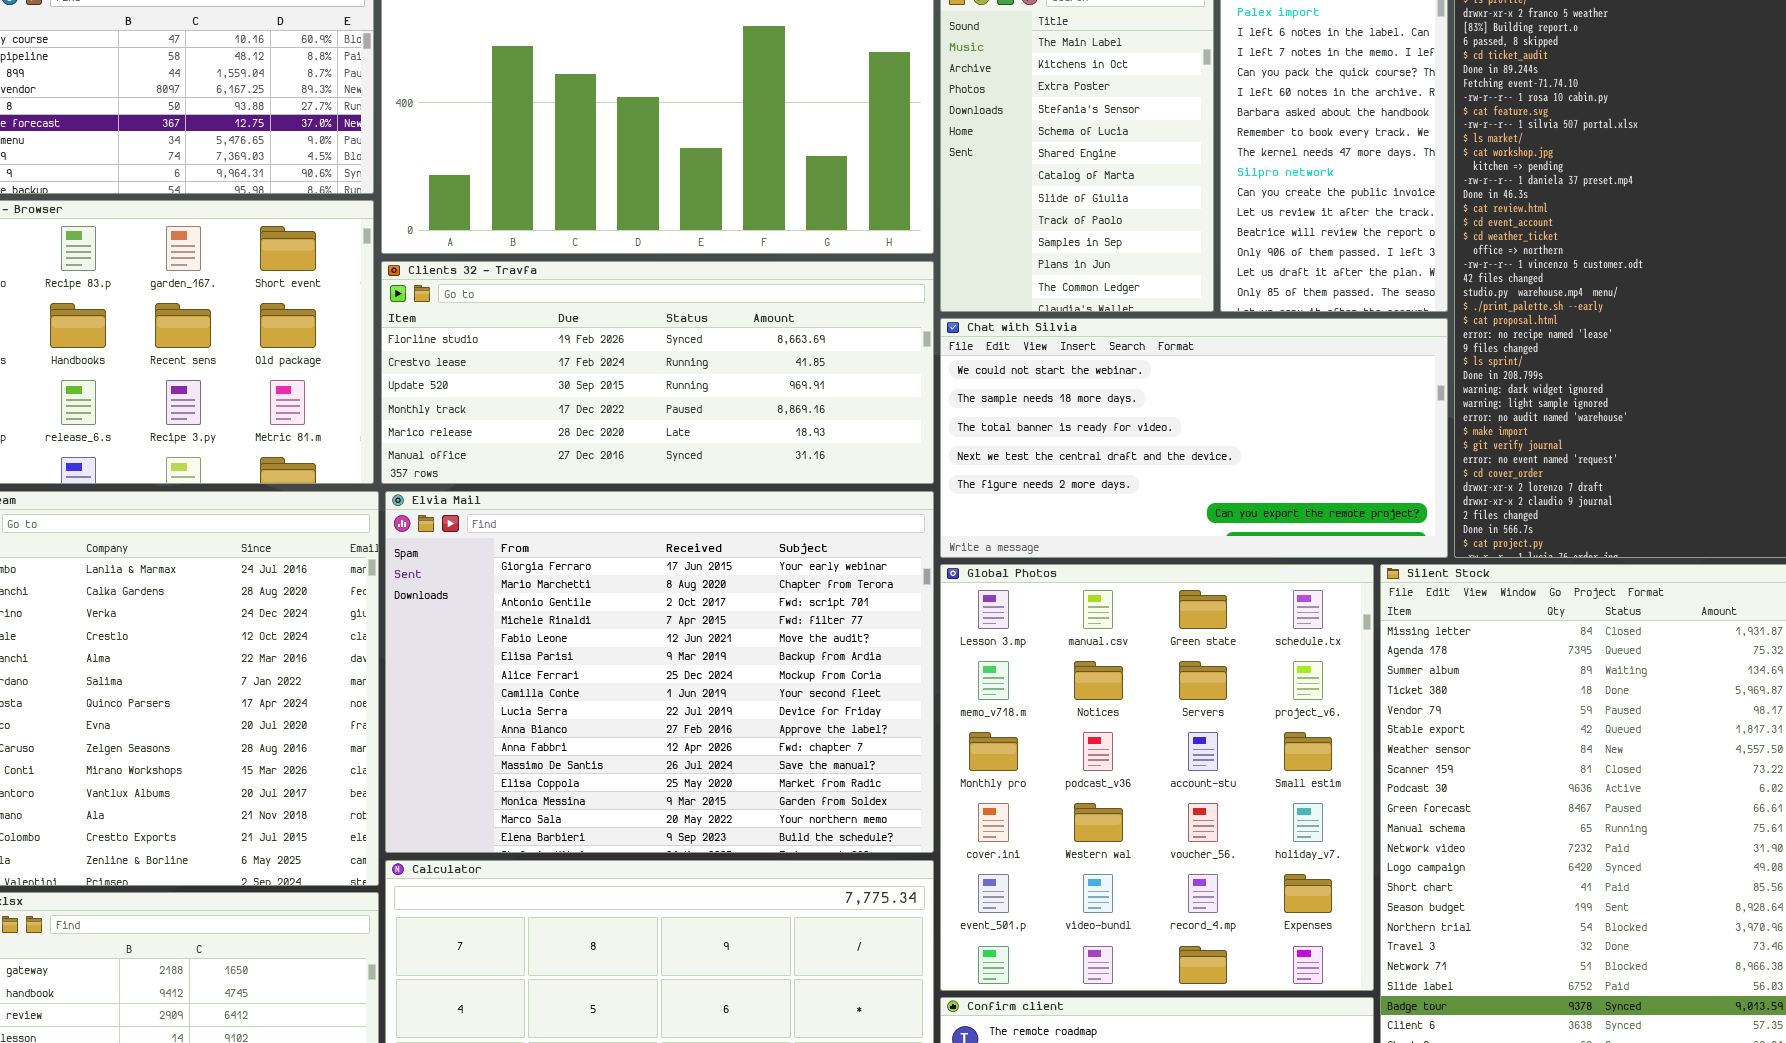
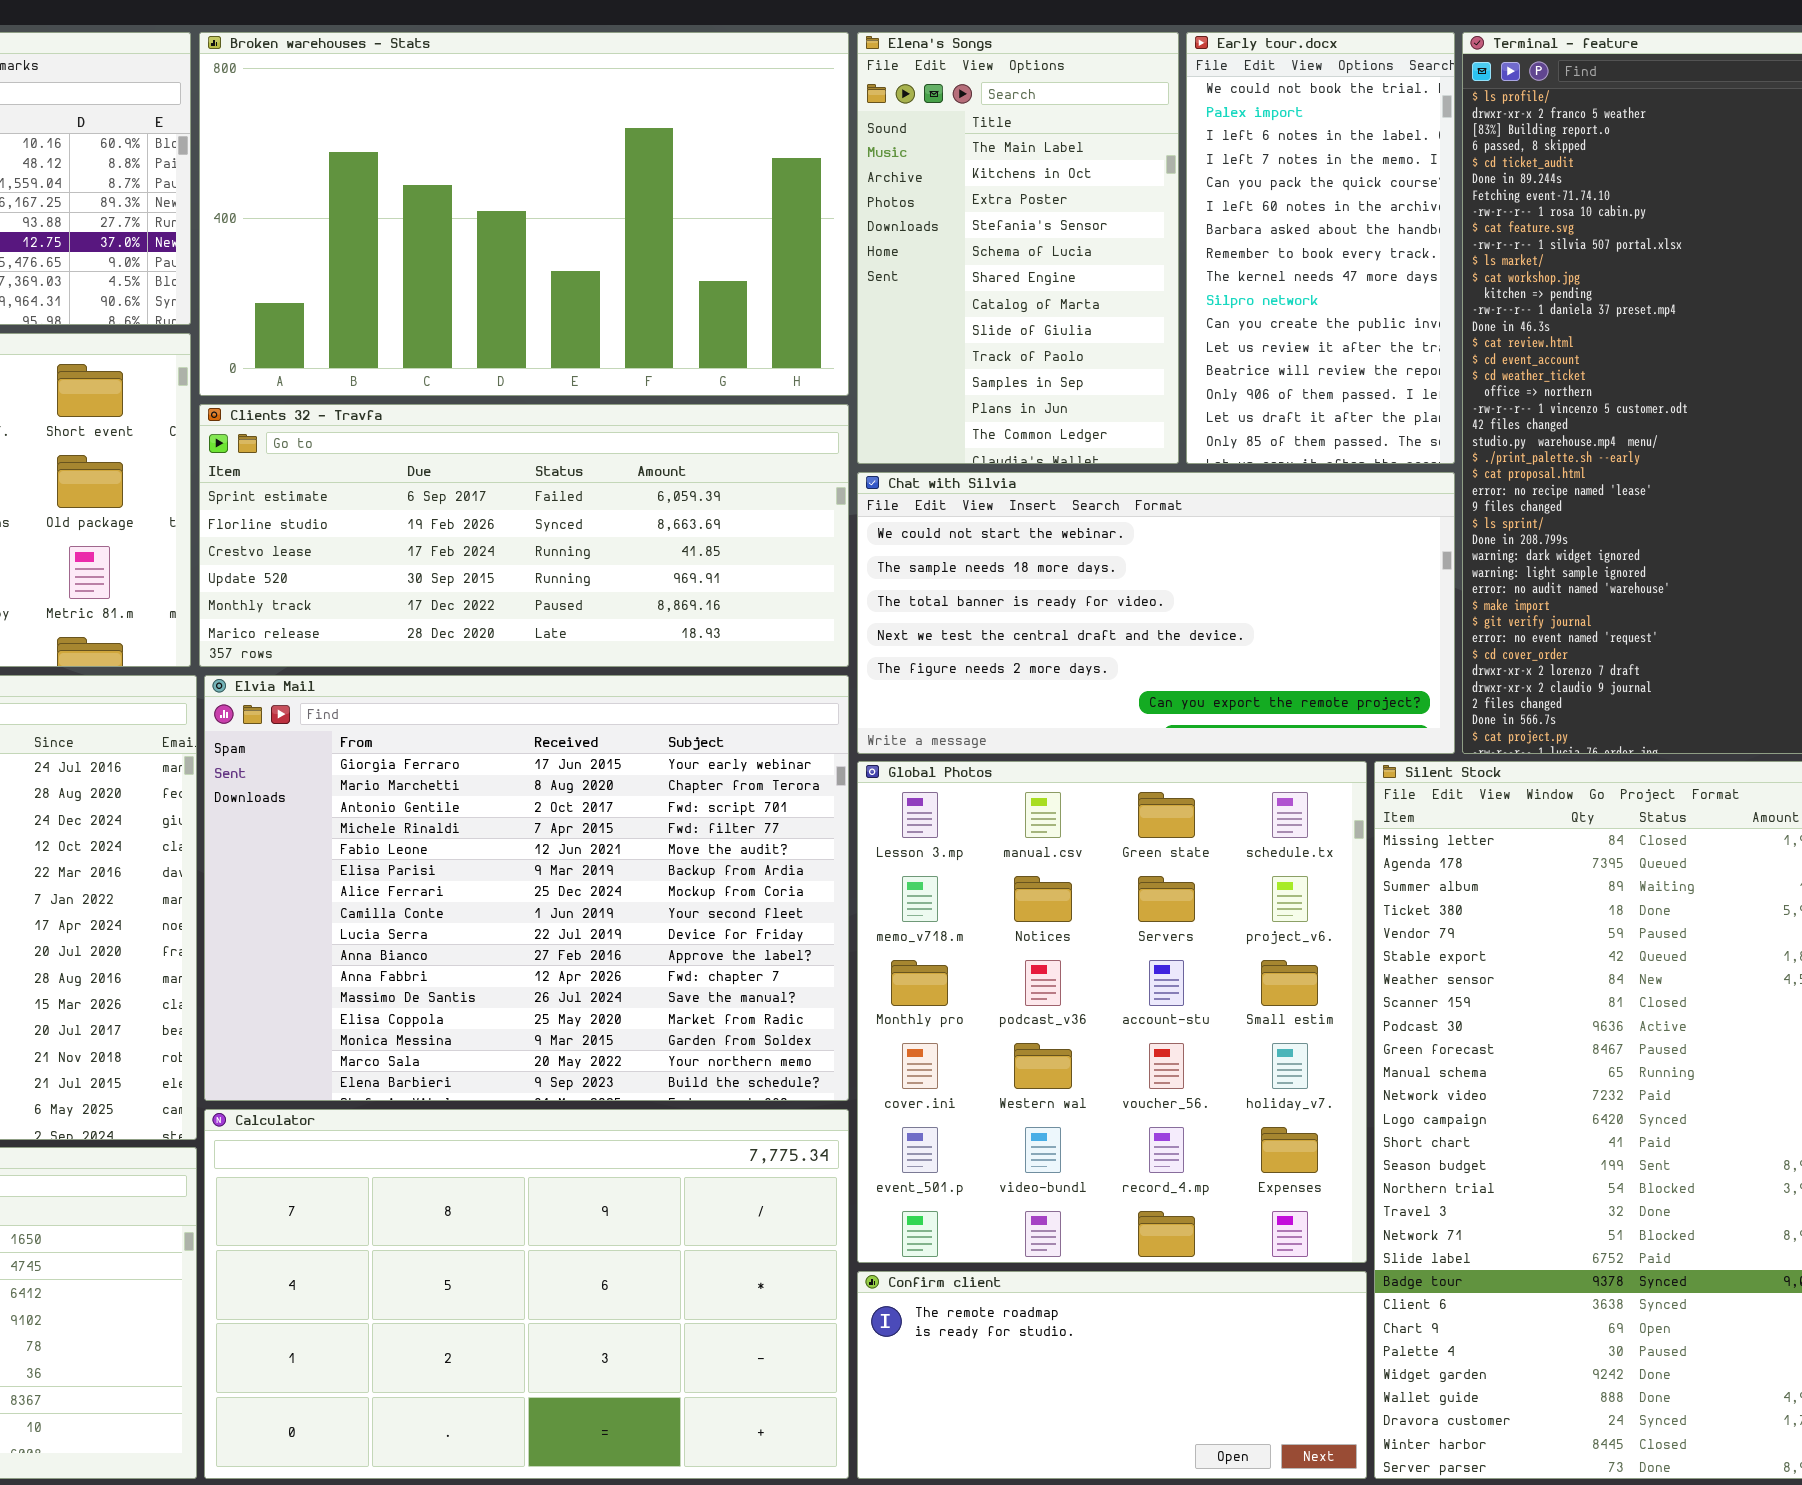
Clients 32 - Travfa: [381,261,934,484] -> [199,404,849,667], scrolled up 1 row

